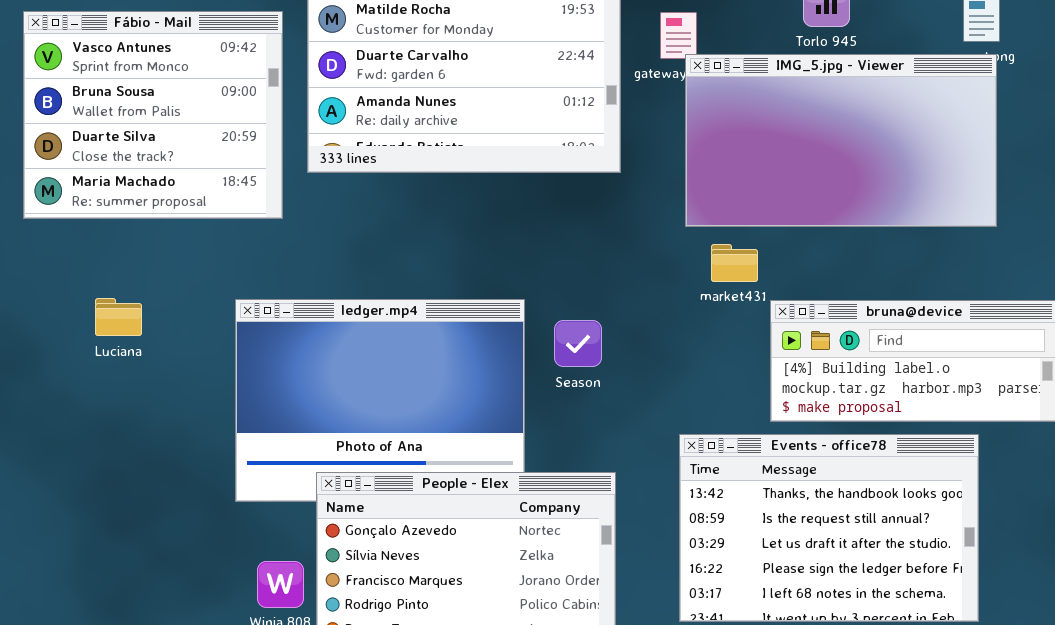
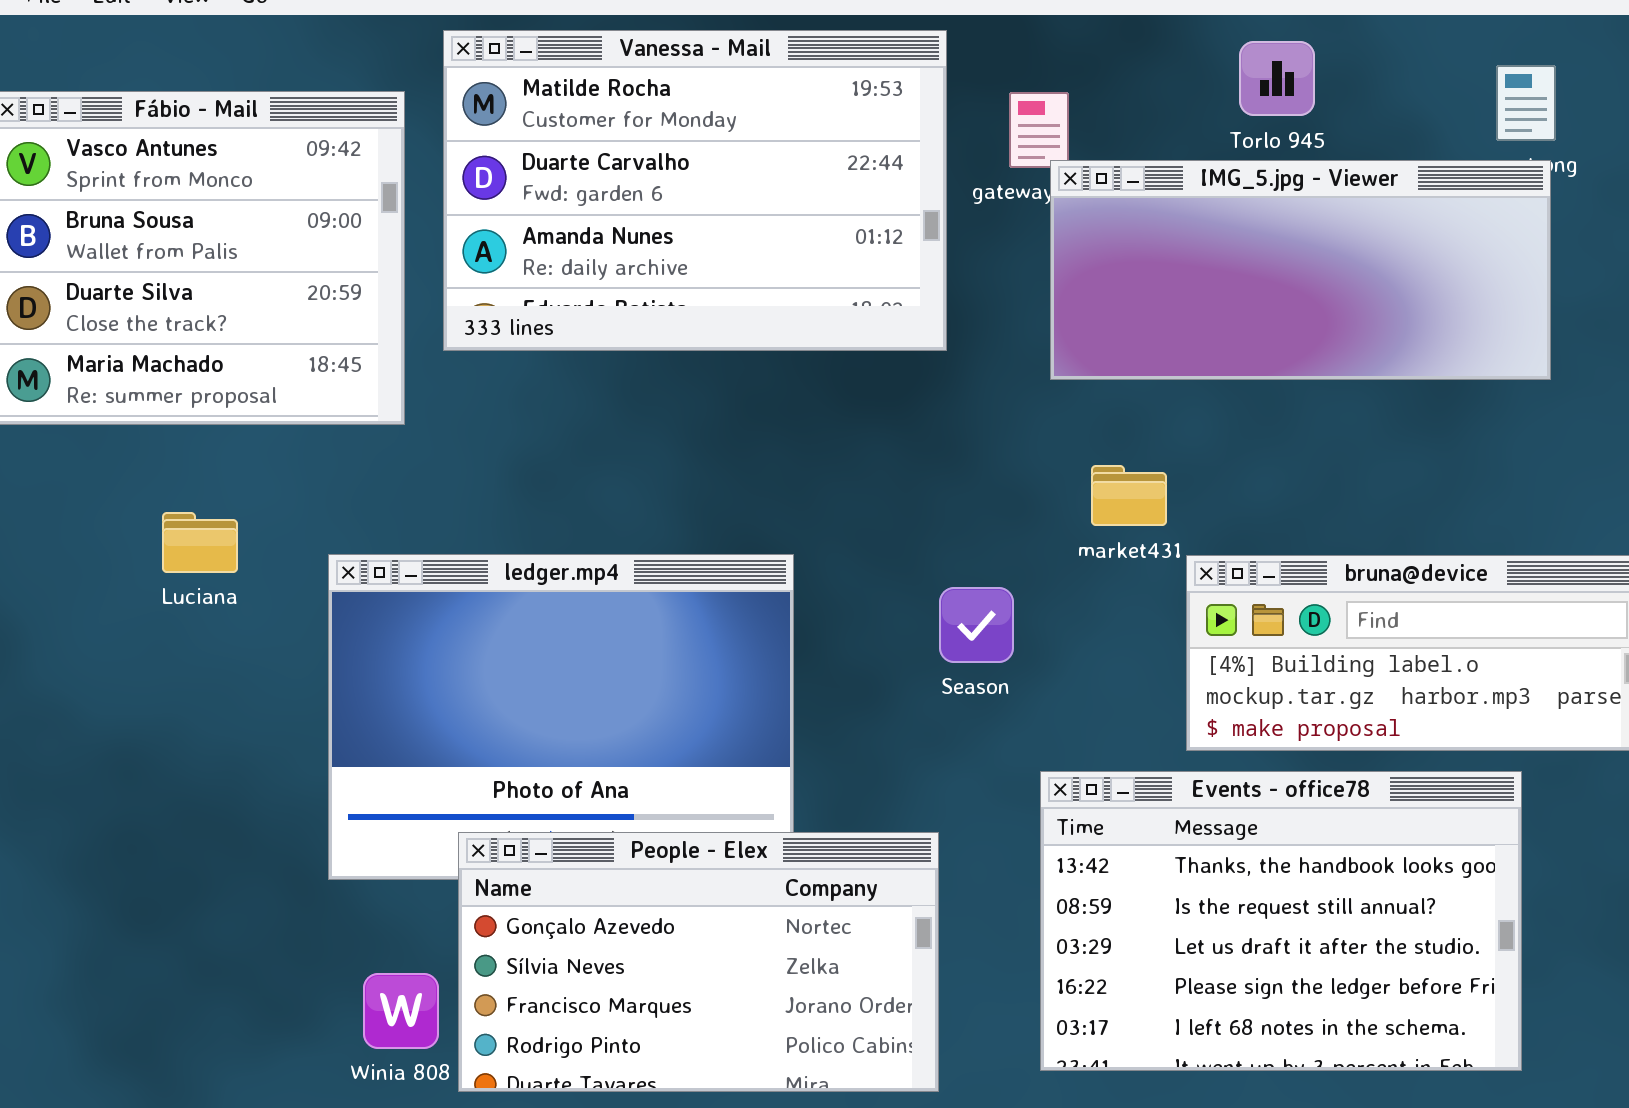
IMG_5.jpg - Viewer: [685,54,997,227] -> [1050,160,1551,380], resized
Luciana: [95,298,142,336] -> [162,512,238,573], moved
Season: [554,320,602,367] -> [939,587,1014,663], moved

